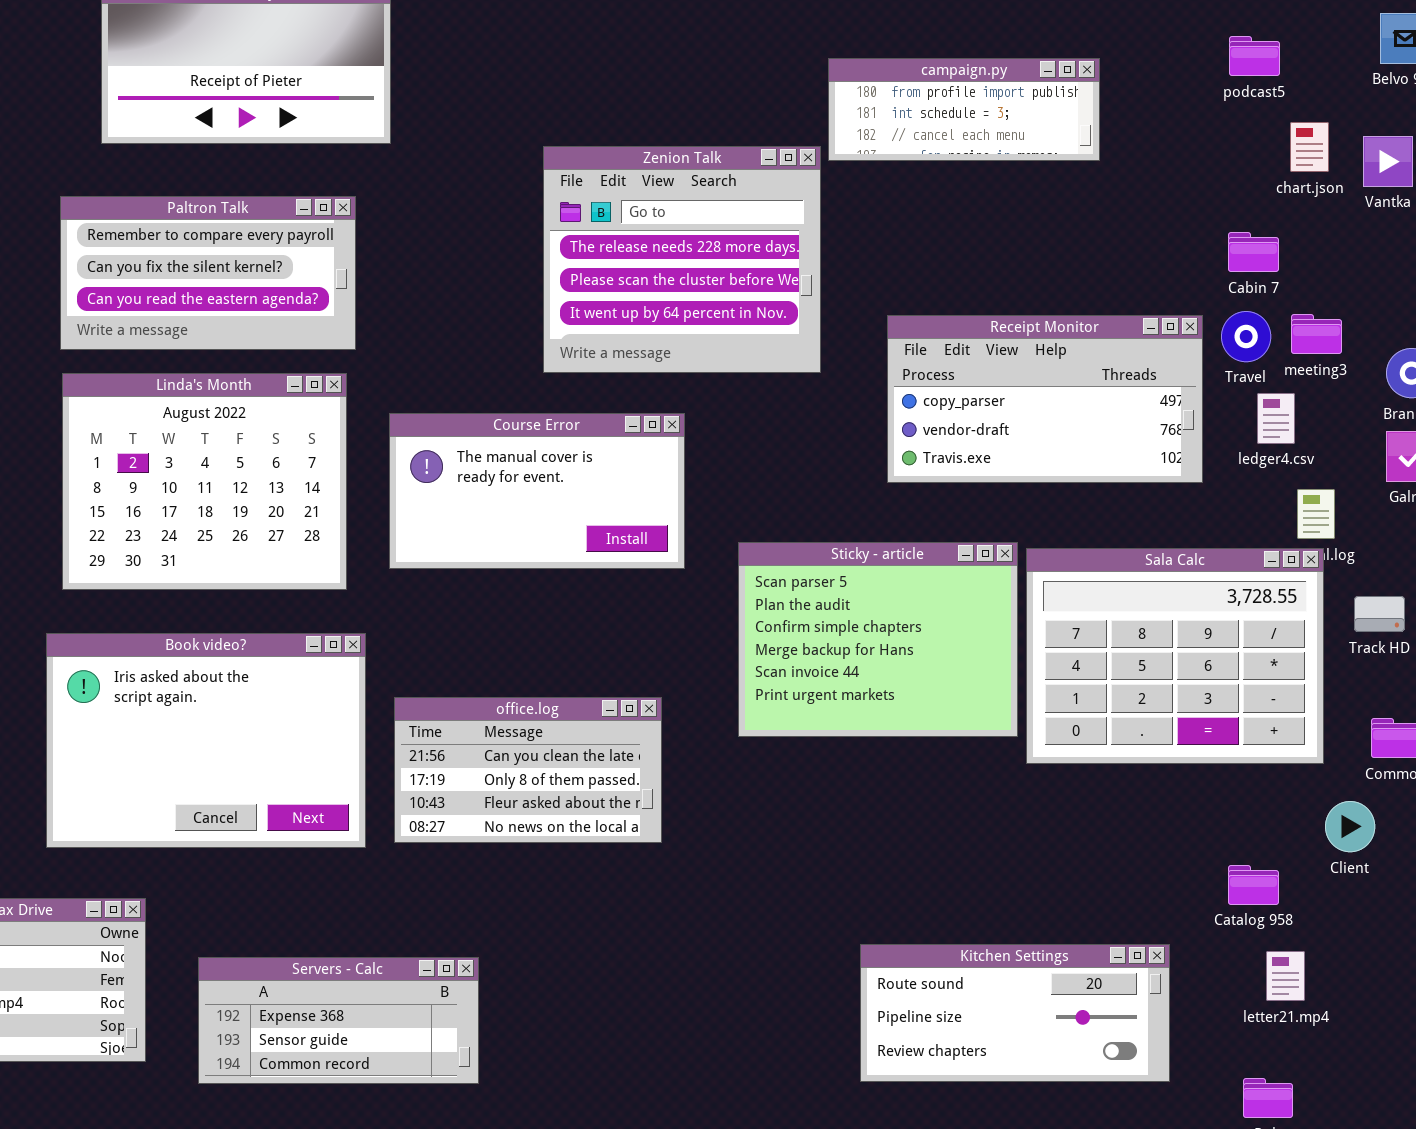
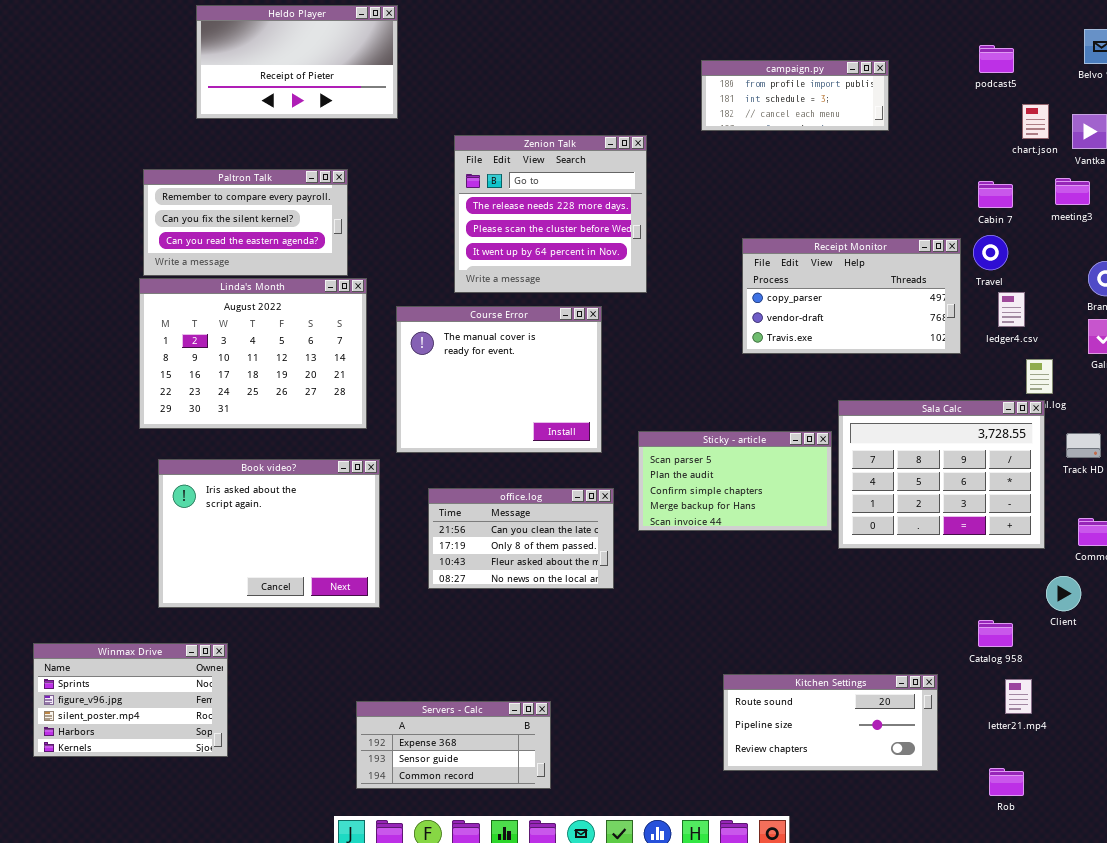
Zenion Talk: [543,146,821,373] -> [454,135,647,293], moved
Paltron Talk: [60,196,356,350] -> [143,169,348,276], moved
meeting3: [1291,314,1342,354] -> [1055,178,1090,205], moved
Linda's Month: [62,373,347,590] -> [139,278,367,429], resized
Course Error: [389,413,685,569] -> [396,306,602,453], resized
Sticky - article: [738,542,1018,737] -> [638,431,832,531], resized
office.log: [394,697,662,843] -> [428,488,614,589], moved
Servers - Calc: [198,957,479,1084] -> [356,701,551,789], moved

